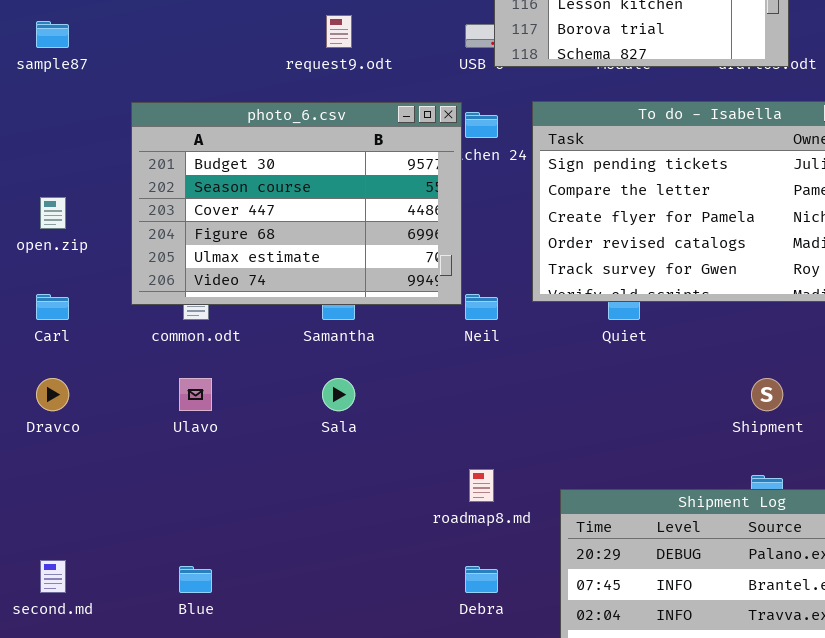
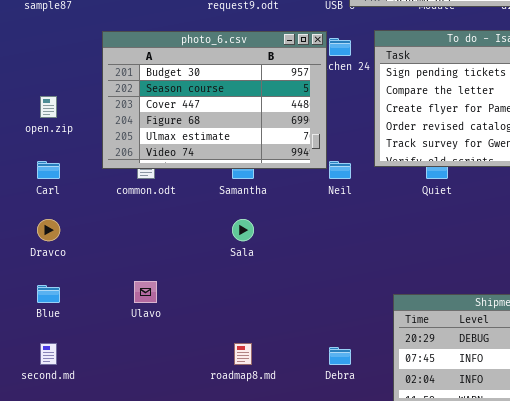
Ulavo: [179,378,212,411] -> [134,281,157,303], moved
roadmap8.md: [469,469,494,502] -> [234,343,252,365], moved
Blue: [179,566,212,593] -> [37,285,60,303], moved

